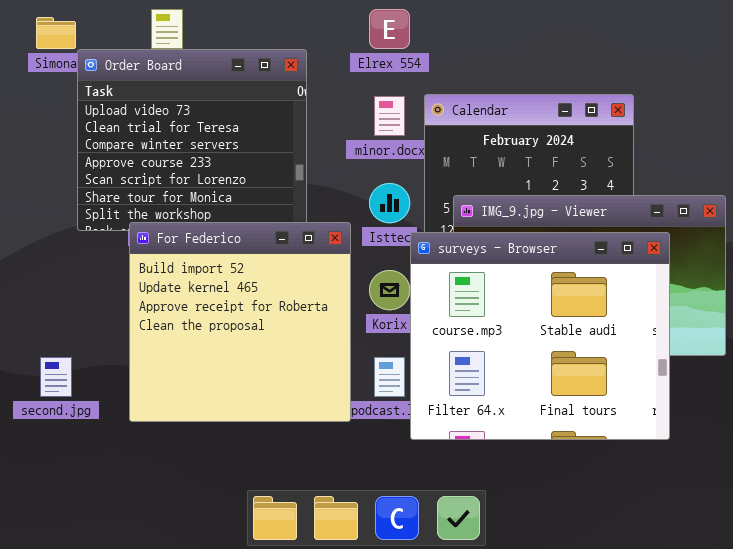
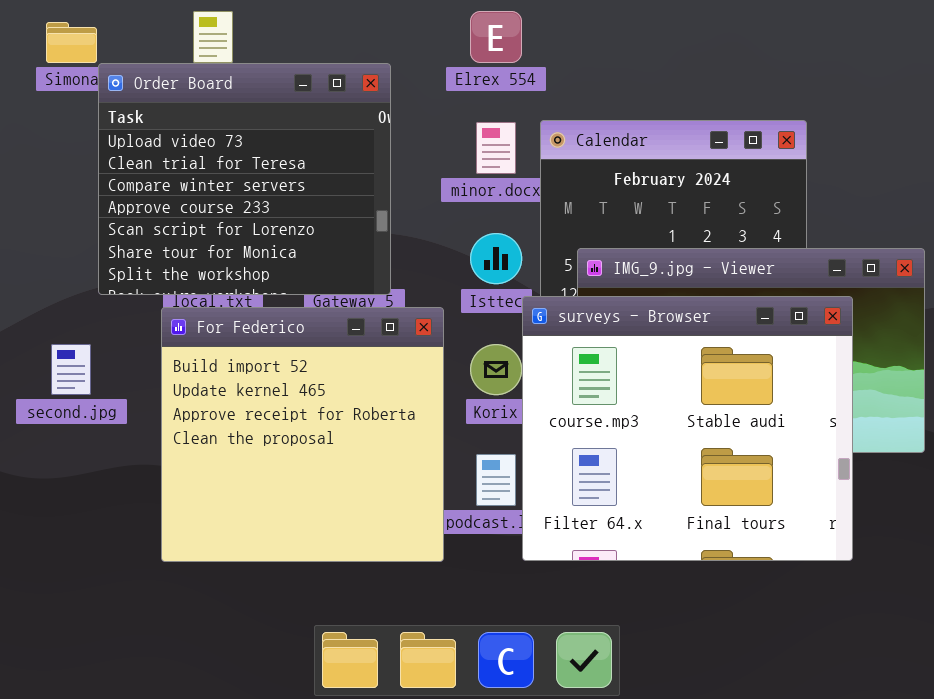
For Federico: [129,222,351,422] -> [161,307,444,562], moved
second.jpg: [40,357,72,397] -> [51,344,91,395], moved

